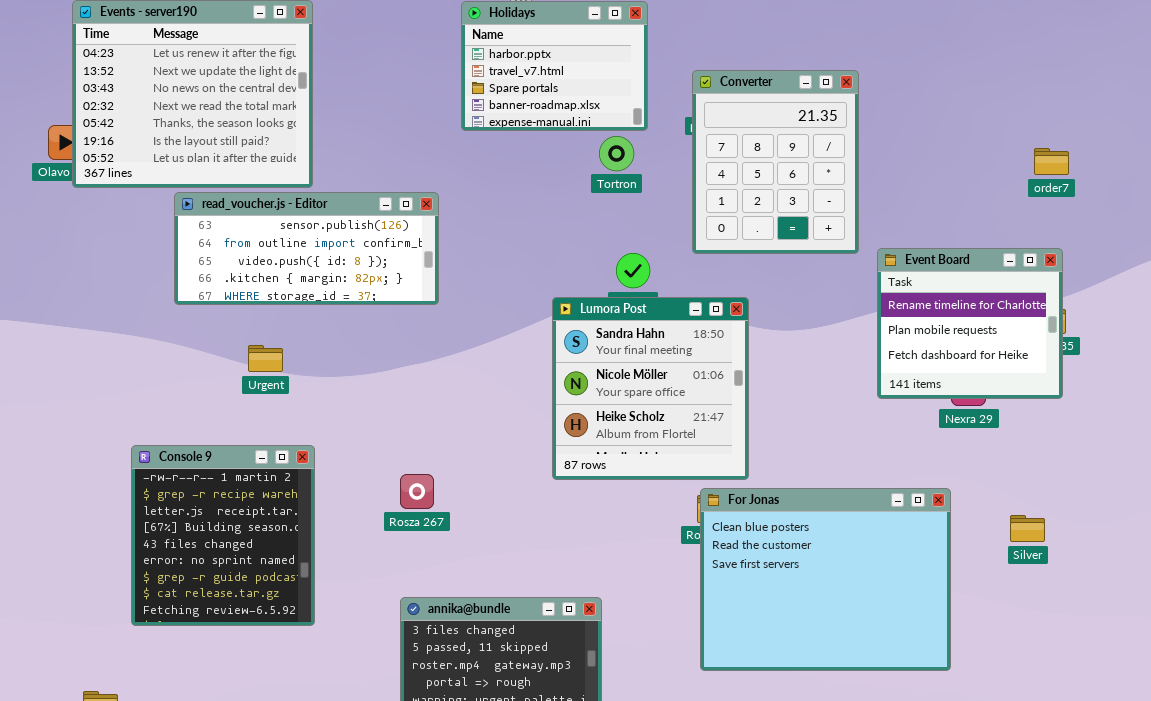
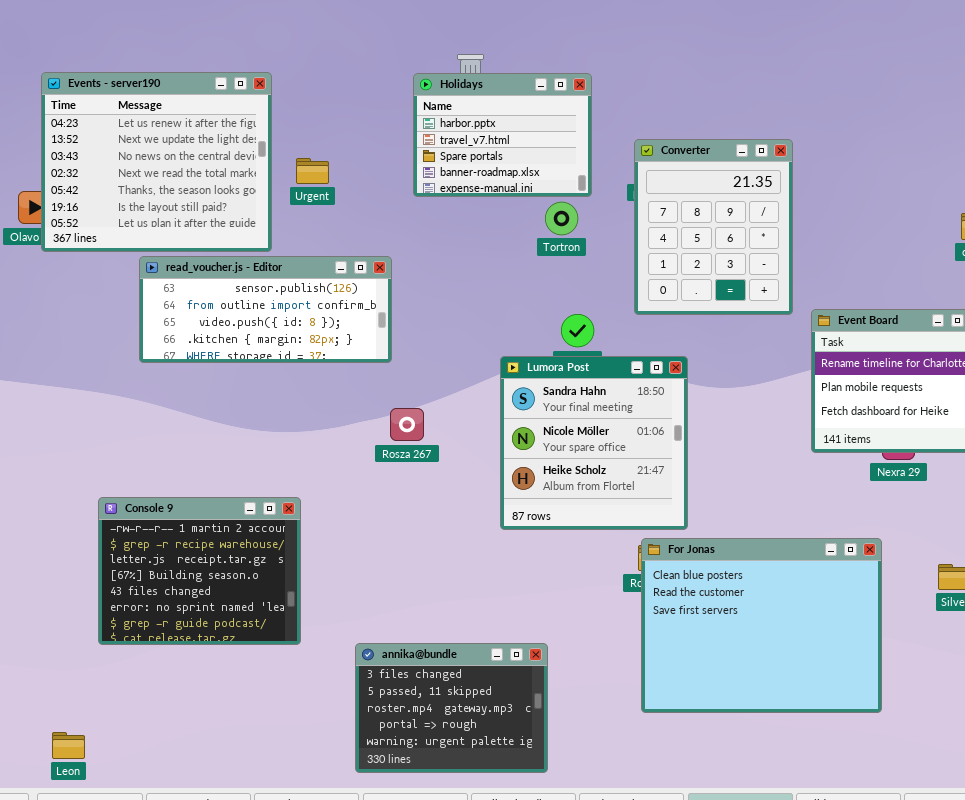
Urgent: [248,345,283,372] -> [296,158,329,184], moved
Console 9: [131,445,315,626] -> [98,497,301,645], resized
Rosza 267: [400,474,434,509] -> [390,408,424,441], moved

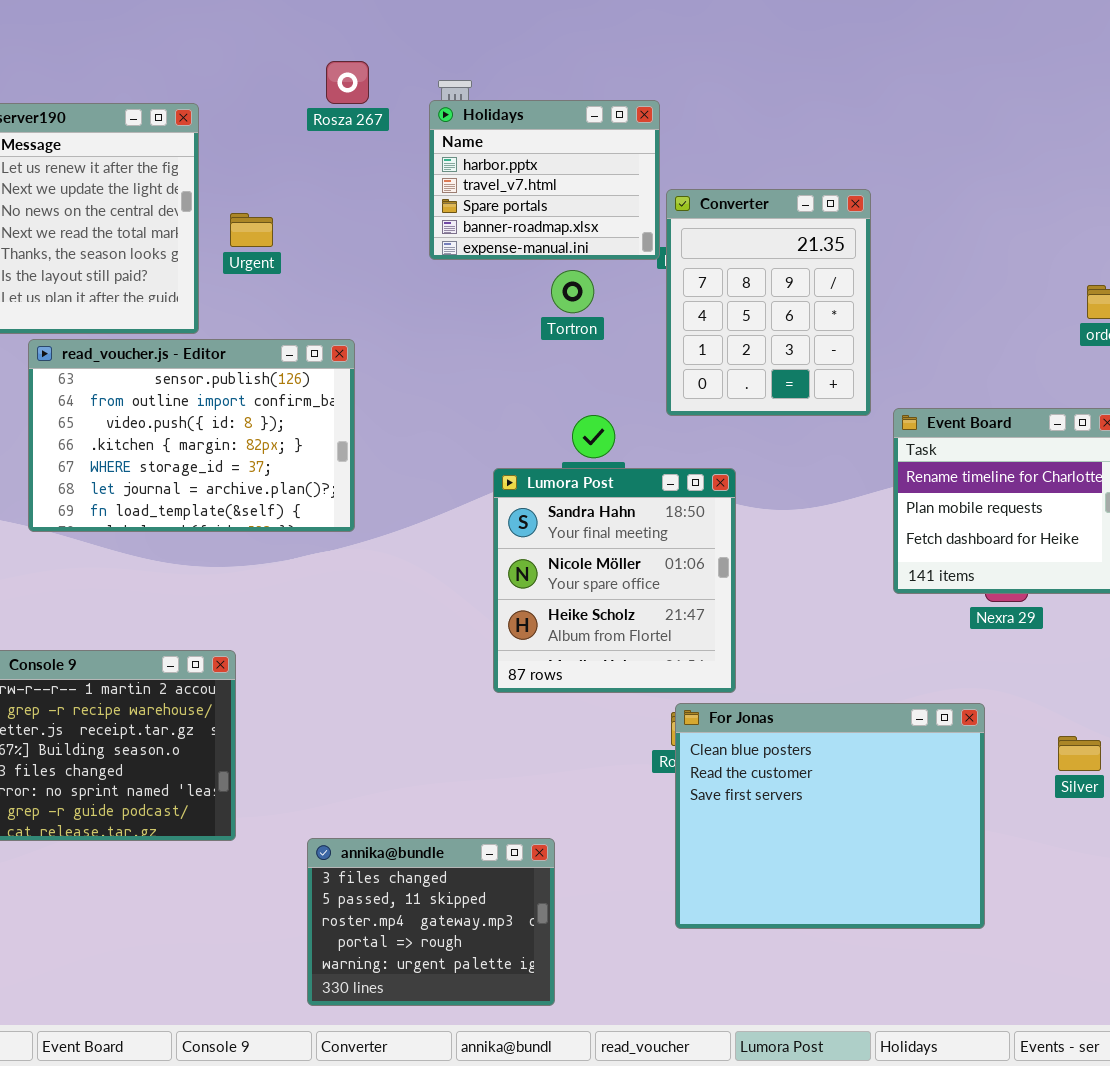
Holidays: [413,73,592,197] -> [429,100,660,260], moved
read_voucher.js - Editor: [139,256,392,363] -> [28,339,355,532], resized
Rosza 267: [390,408,424,441] -> [326,61,369,104], moved

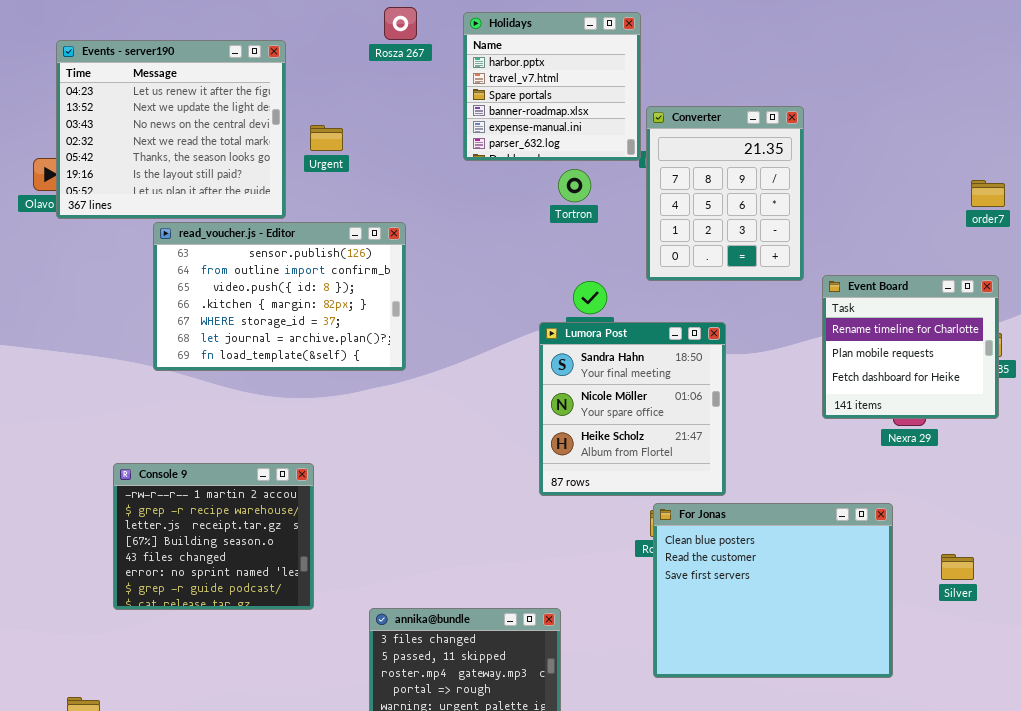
Holidays: [429,100,660,260] -> [463,12,641,161], resized
Lumora Post: [493,468,736,693] -> [539,322,726,496], moved
Silver: [1058,736,1101,771] -> [941,554,974,580], moved

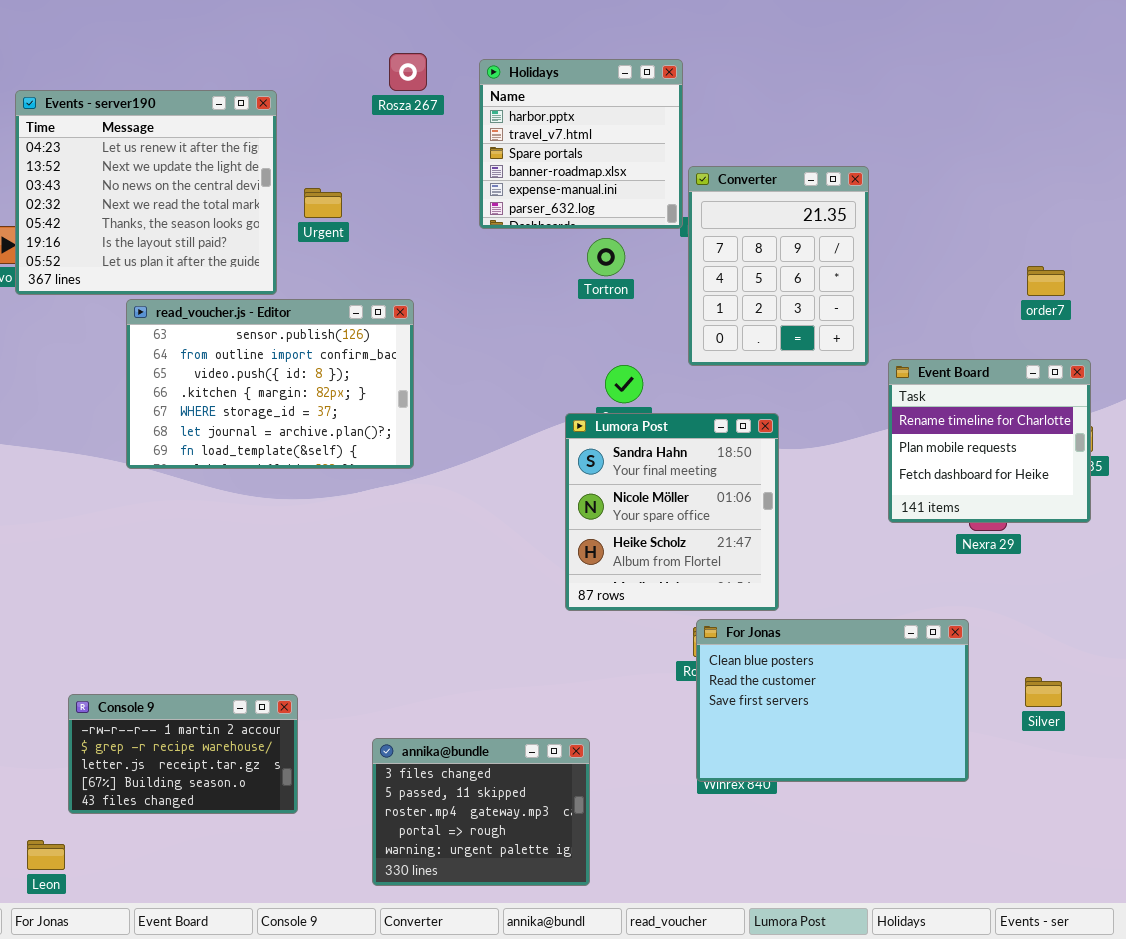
order7: [971,180,1005,207] -> [1027,266,1065,296], moved
Console 9: [113,463,314,610] -> [68,694,298,814], moved, resized
For Jonas: [653,503,893,678] -> [696,619,969,782], resized

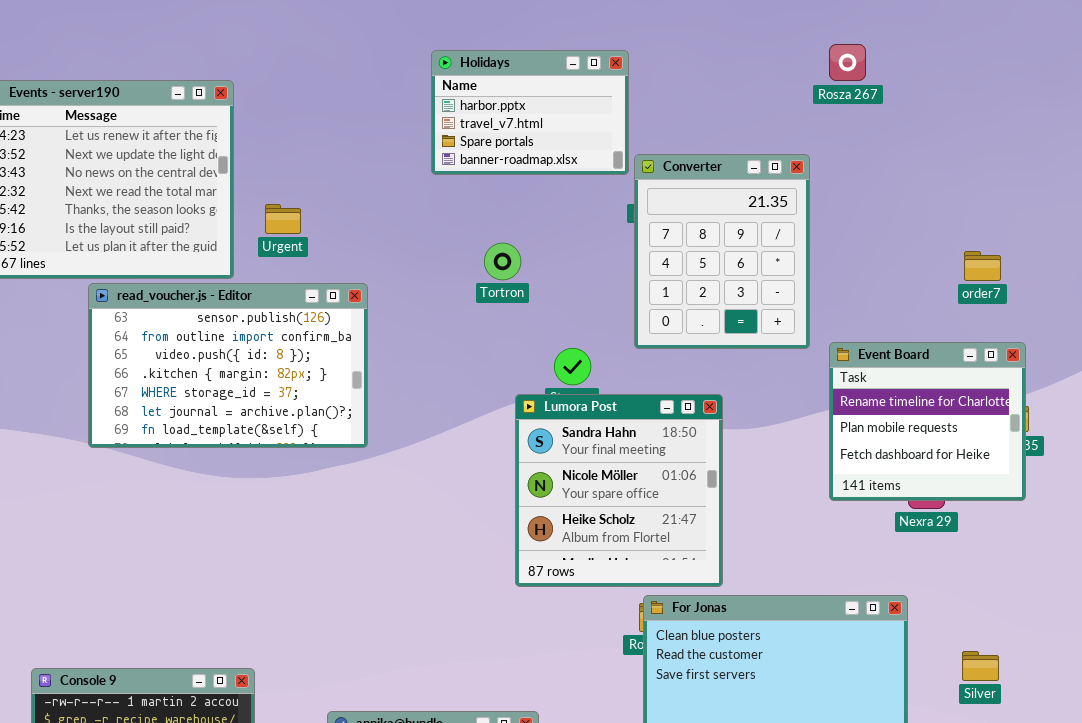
Rosza 267: [389,53,427,91] -> [829,44,866,81], moved
Holidays: [479,59,683,229] -> [431,50,629,175], resized
Urgent: [304,188,342,218] -> [265,204,301,234], moved
Tortron: [587,238,625,276] -> [484,243,521,280], moved

